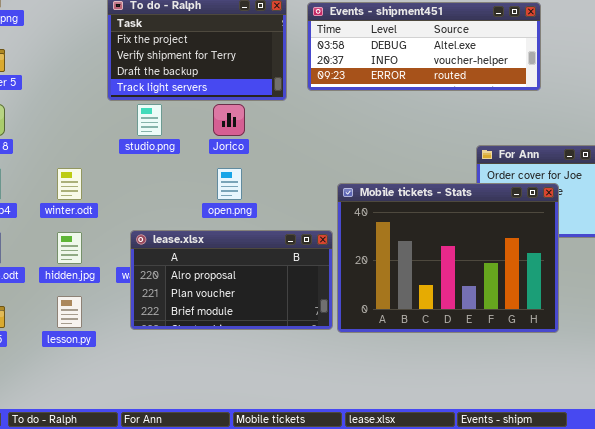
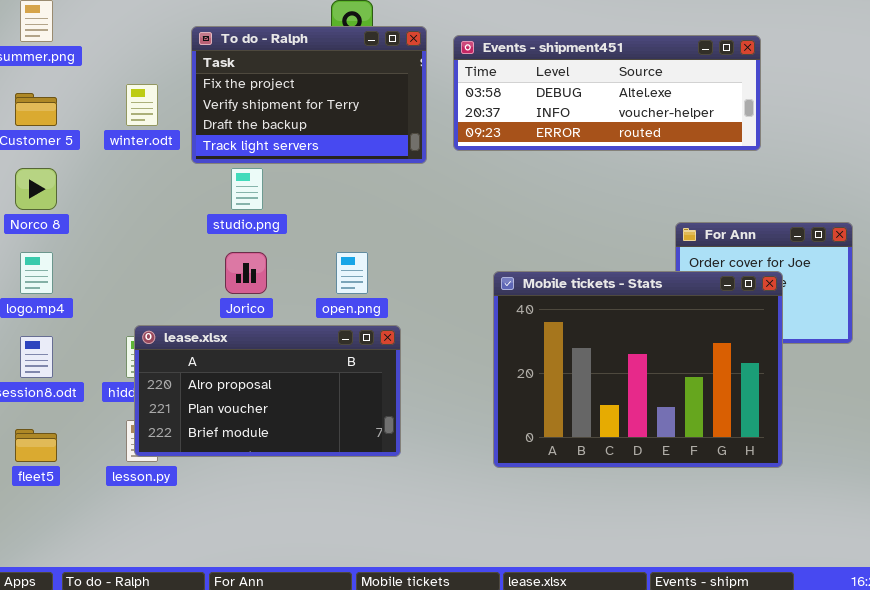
Jorico: [213,104,245,136] -> [225,252,267,294], moved
winter.odt: [57,168,82,200] -> [126,84,158,126], moved
lease.xlsx: [130,230,333,330] -> [134,325,401,457], moved

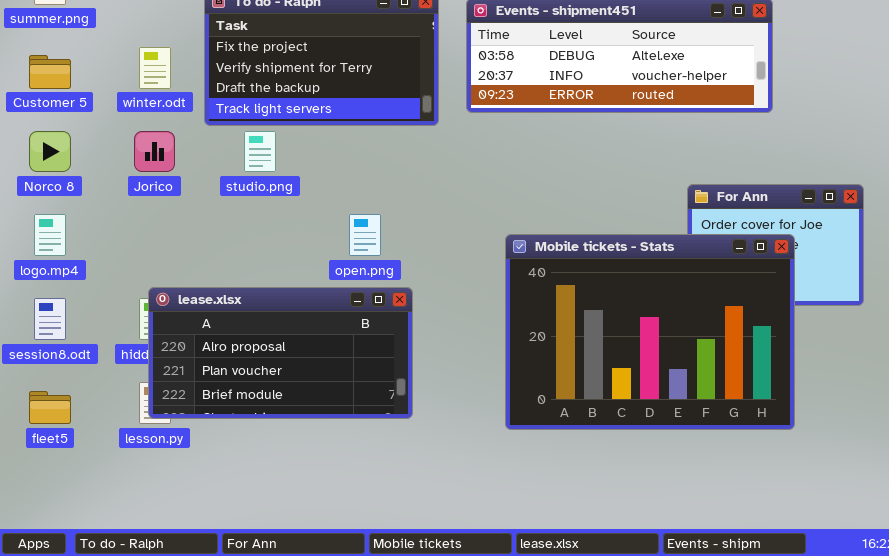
Jorico: [225,252,267,294] -> [134,131,175,172], moved

